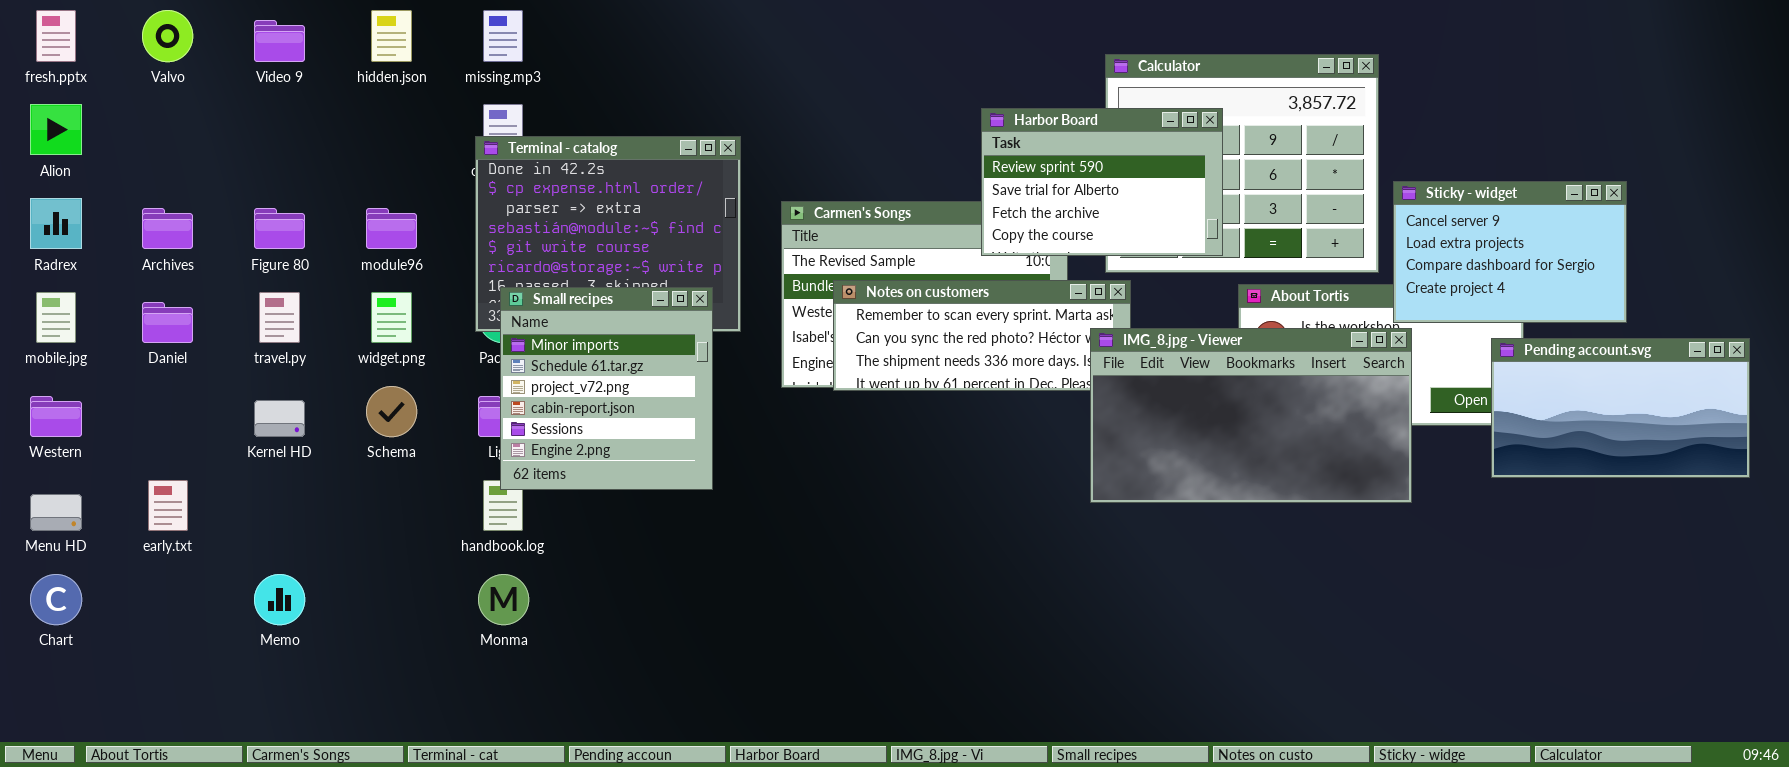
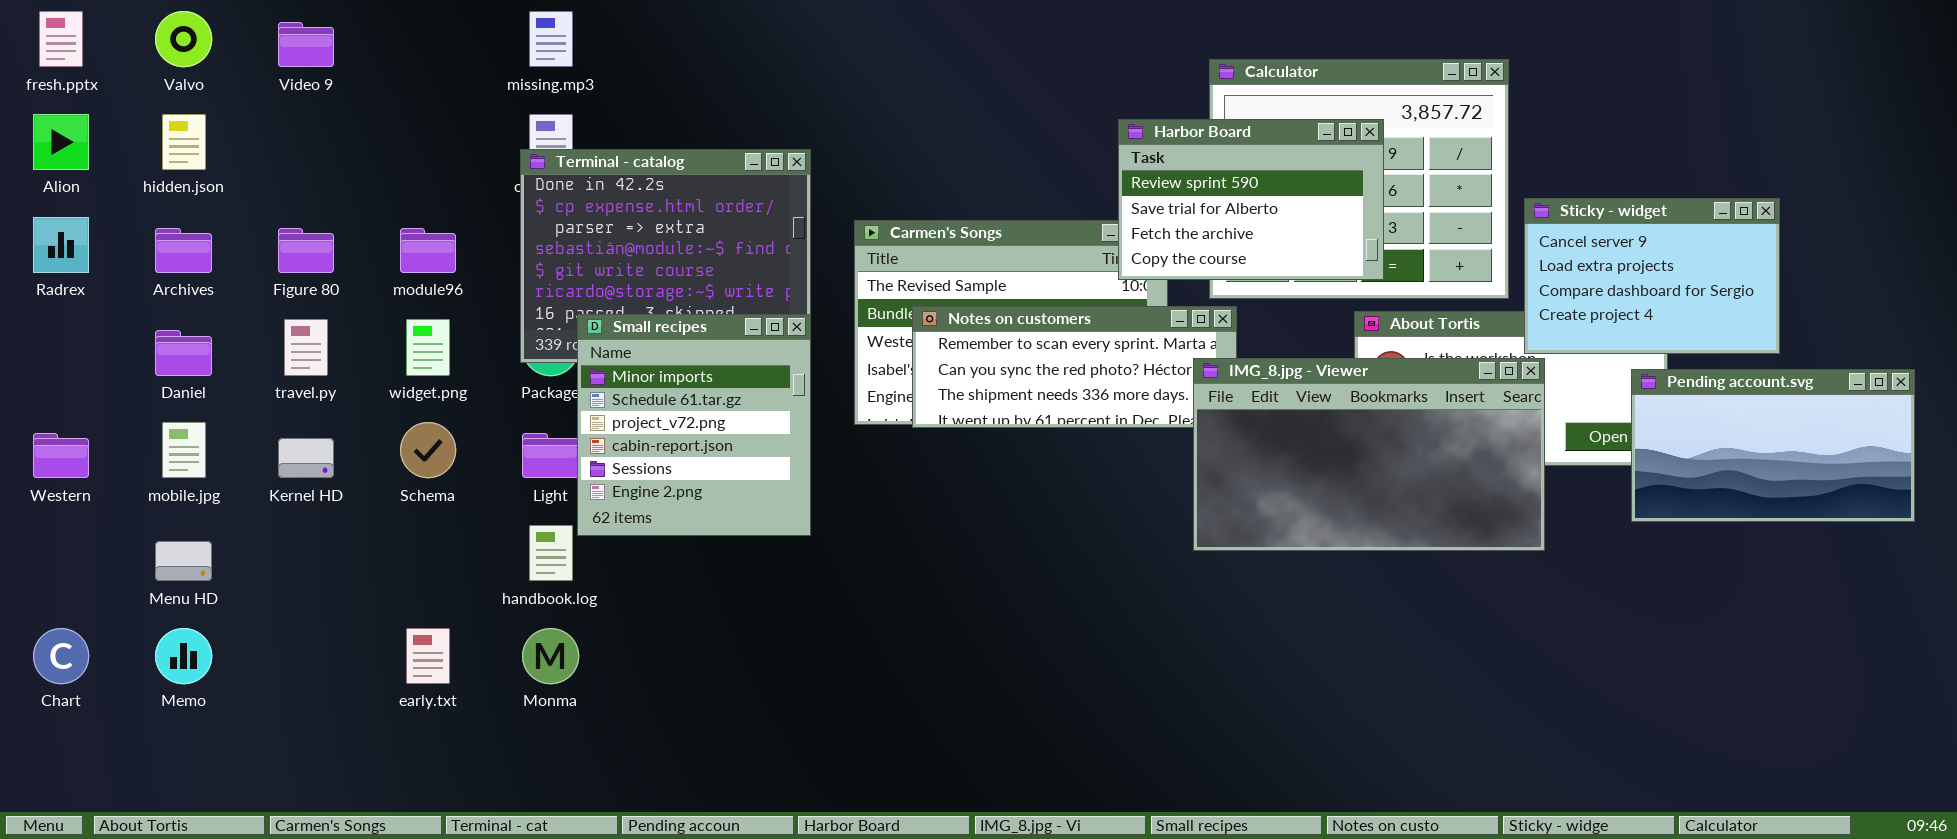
hidden.json: [371,10,412,62] -> [162,114,206,170], moved
Harbor Board: [981,108,1223,256] -> [1118,119,1384,280], moved
Small recipes: [500,287,713,490] -> [577,314,811,536], moved
mobile.jpg: [36,292,76,343] -> [162,422,206,478], moved
early.txt: [148,480,188,531] -> [406,628,450,684], moved
Menu HD: [30,494,82,531] -> [155,541,212,581], moved
Memo: [254,574,305,625] -> [155,628,212,684], moved

